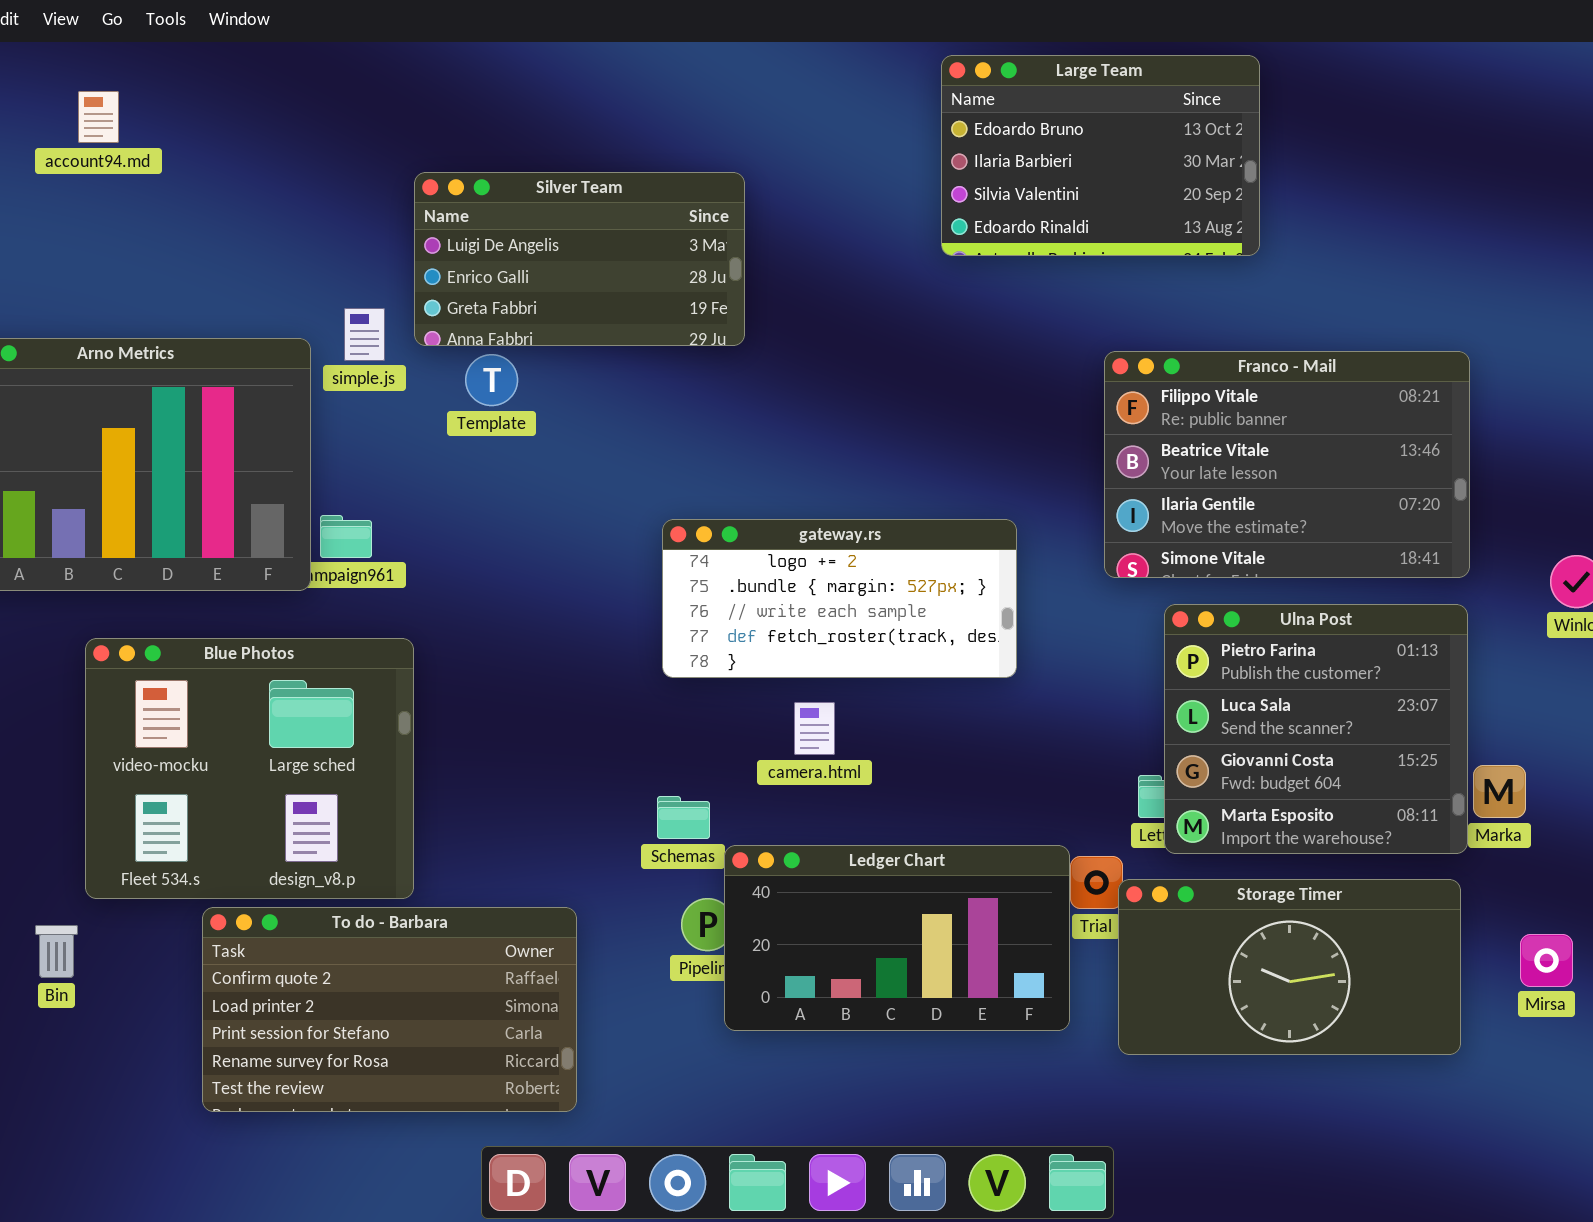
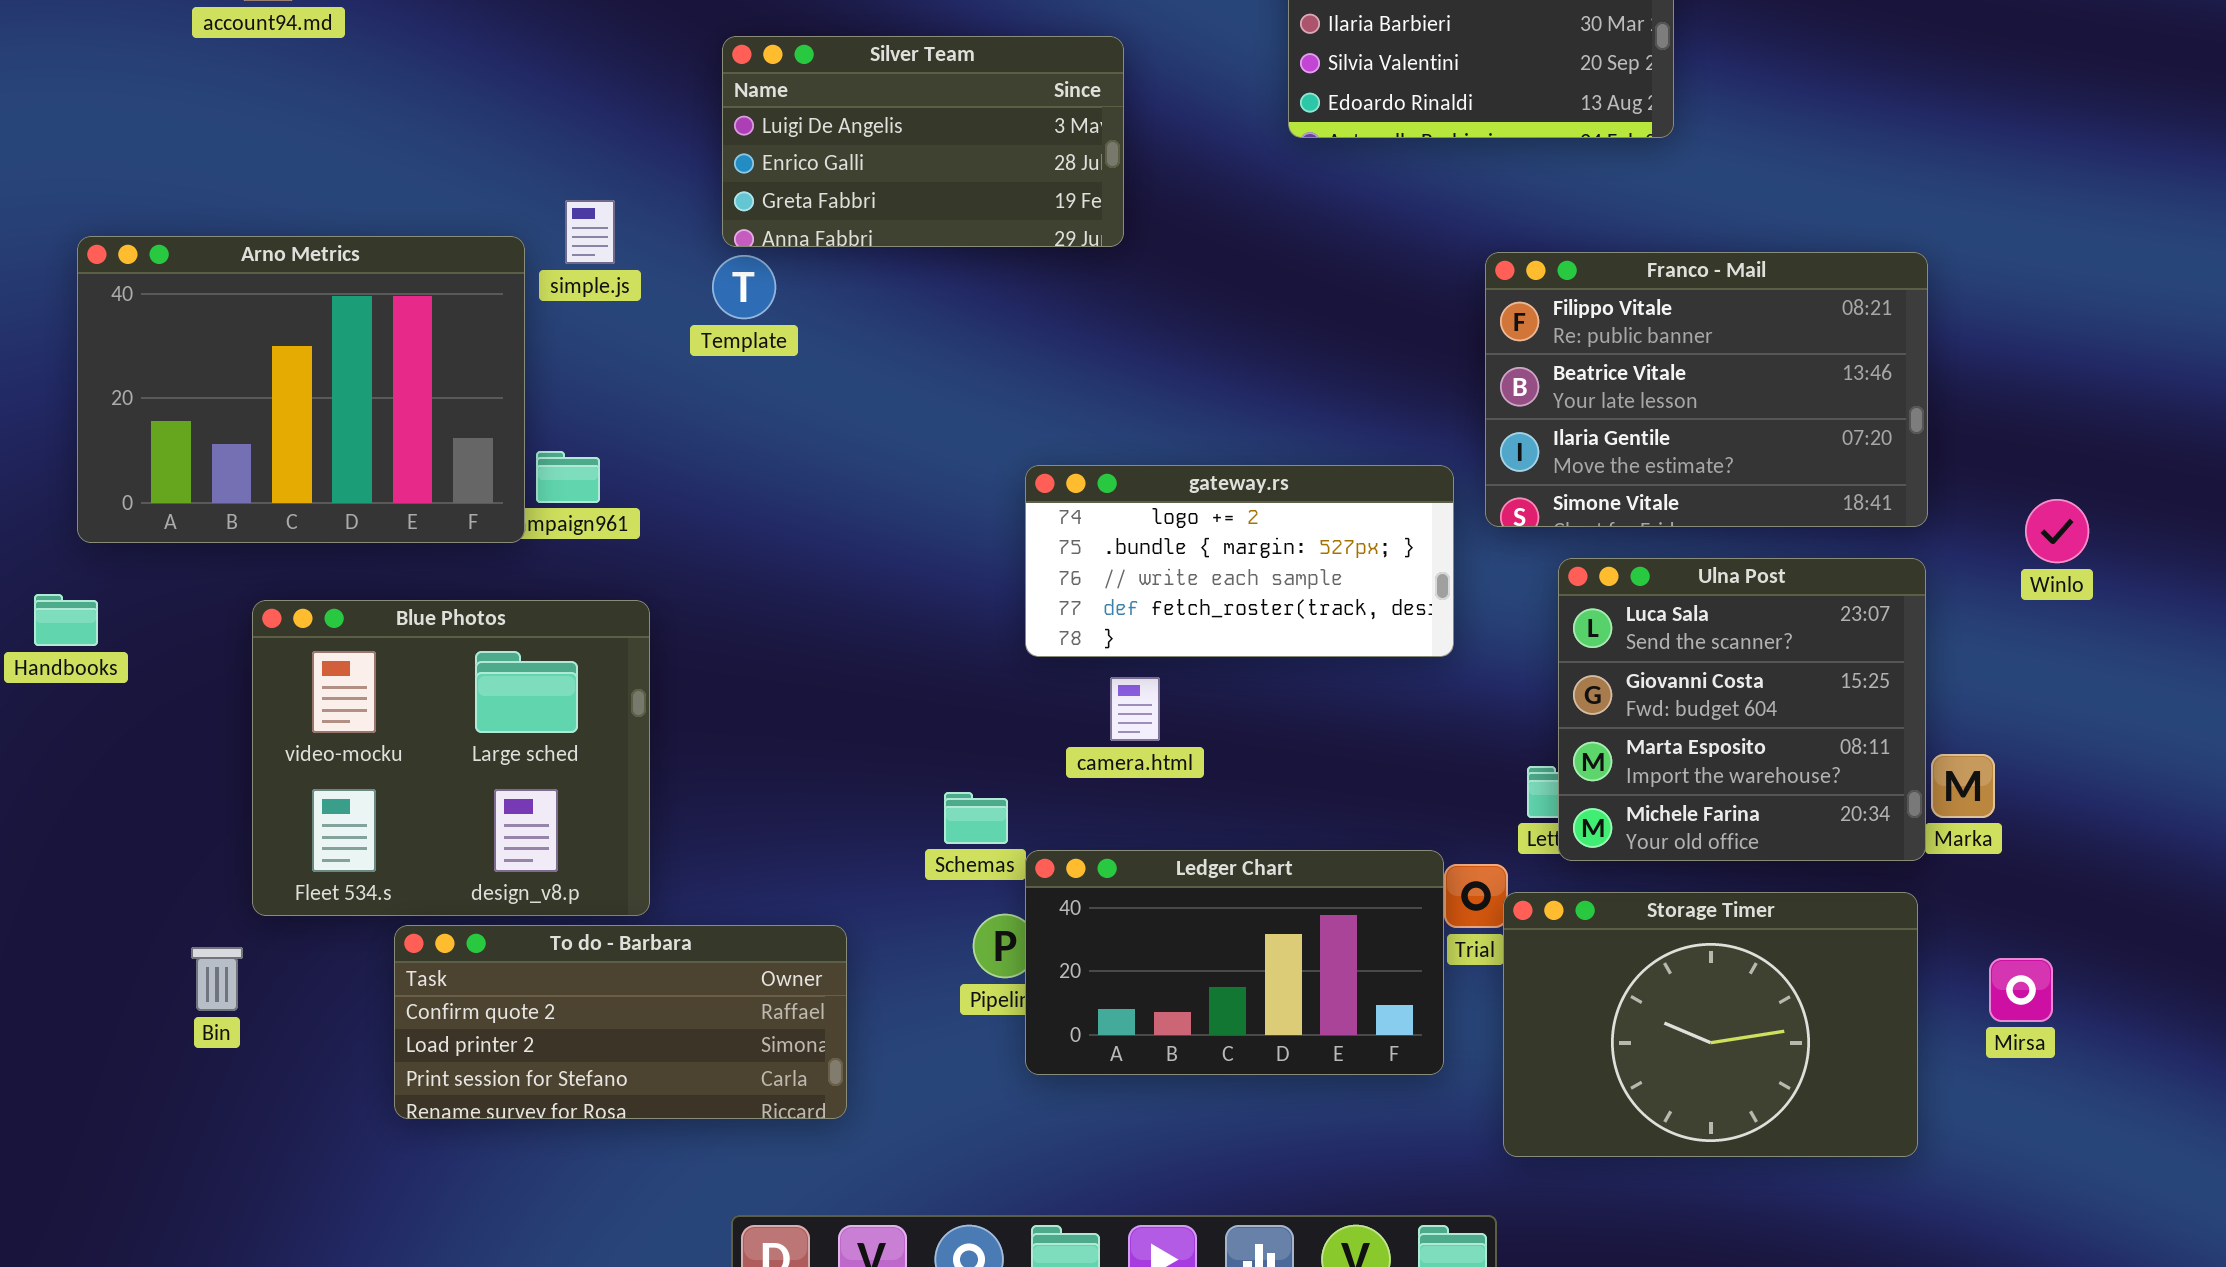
Silver Team: [414,172,745,346] -> [722,36,1124,247], moved
gateway.rs: [662,519,1017,678] -> [1025,465,1454,657], moved
Ulna Post: [1164,604,1468,854] -> [1558,558,1926,861], scrolled down 1 row
Storage Timer: [1118,879,1461,1055] -> [1503,892,1918,1157], resized
To do - Barbara: [202,907,577,1112] -> [394,925,847,1119], resized

